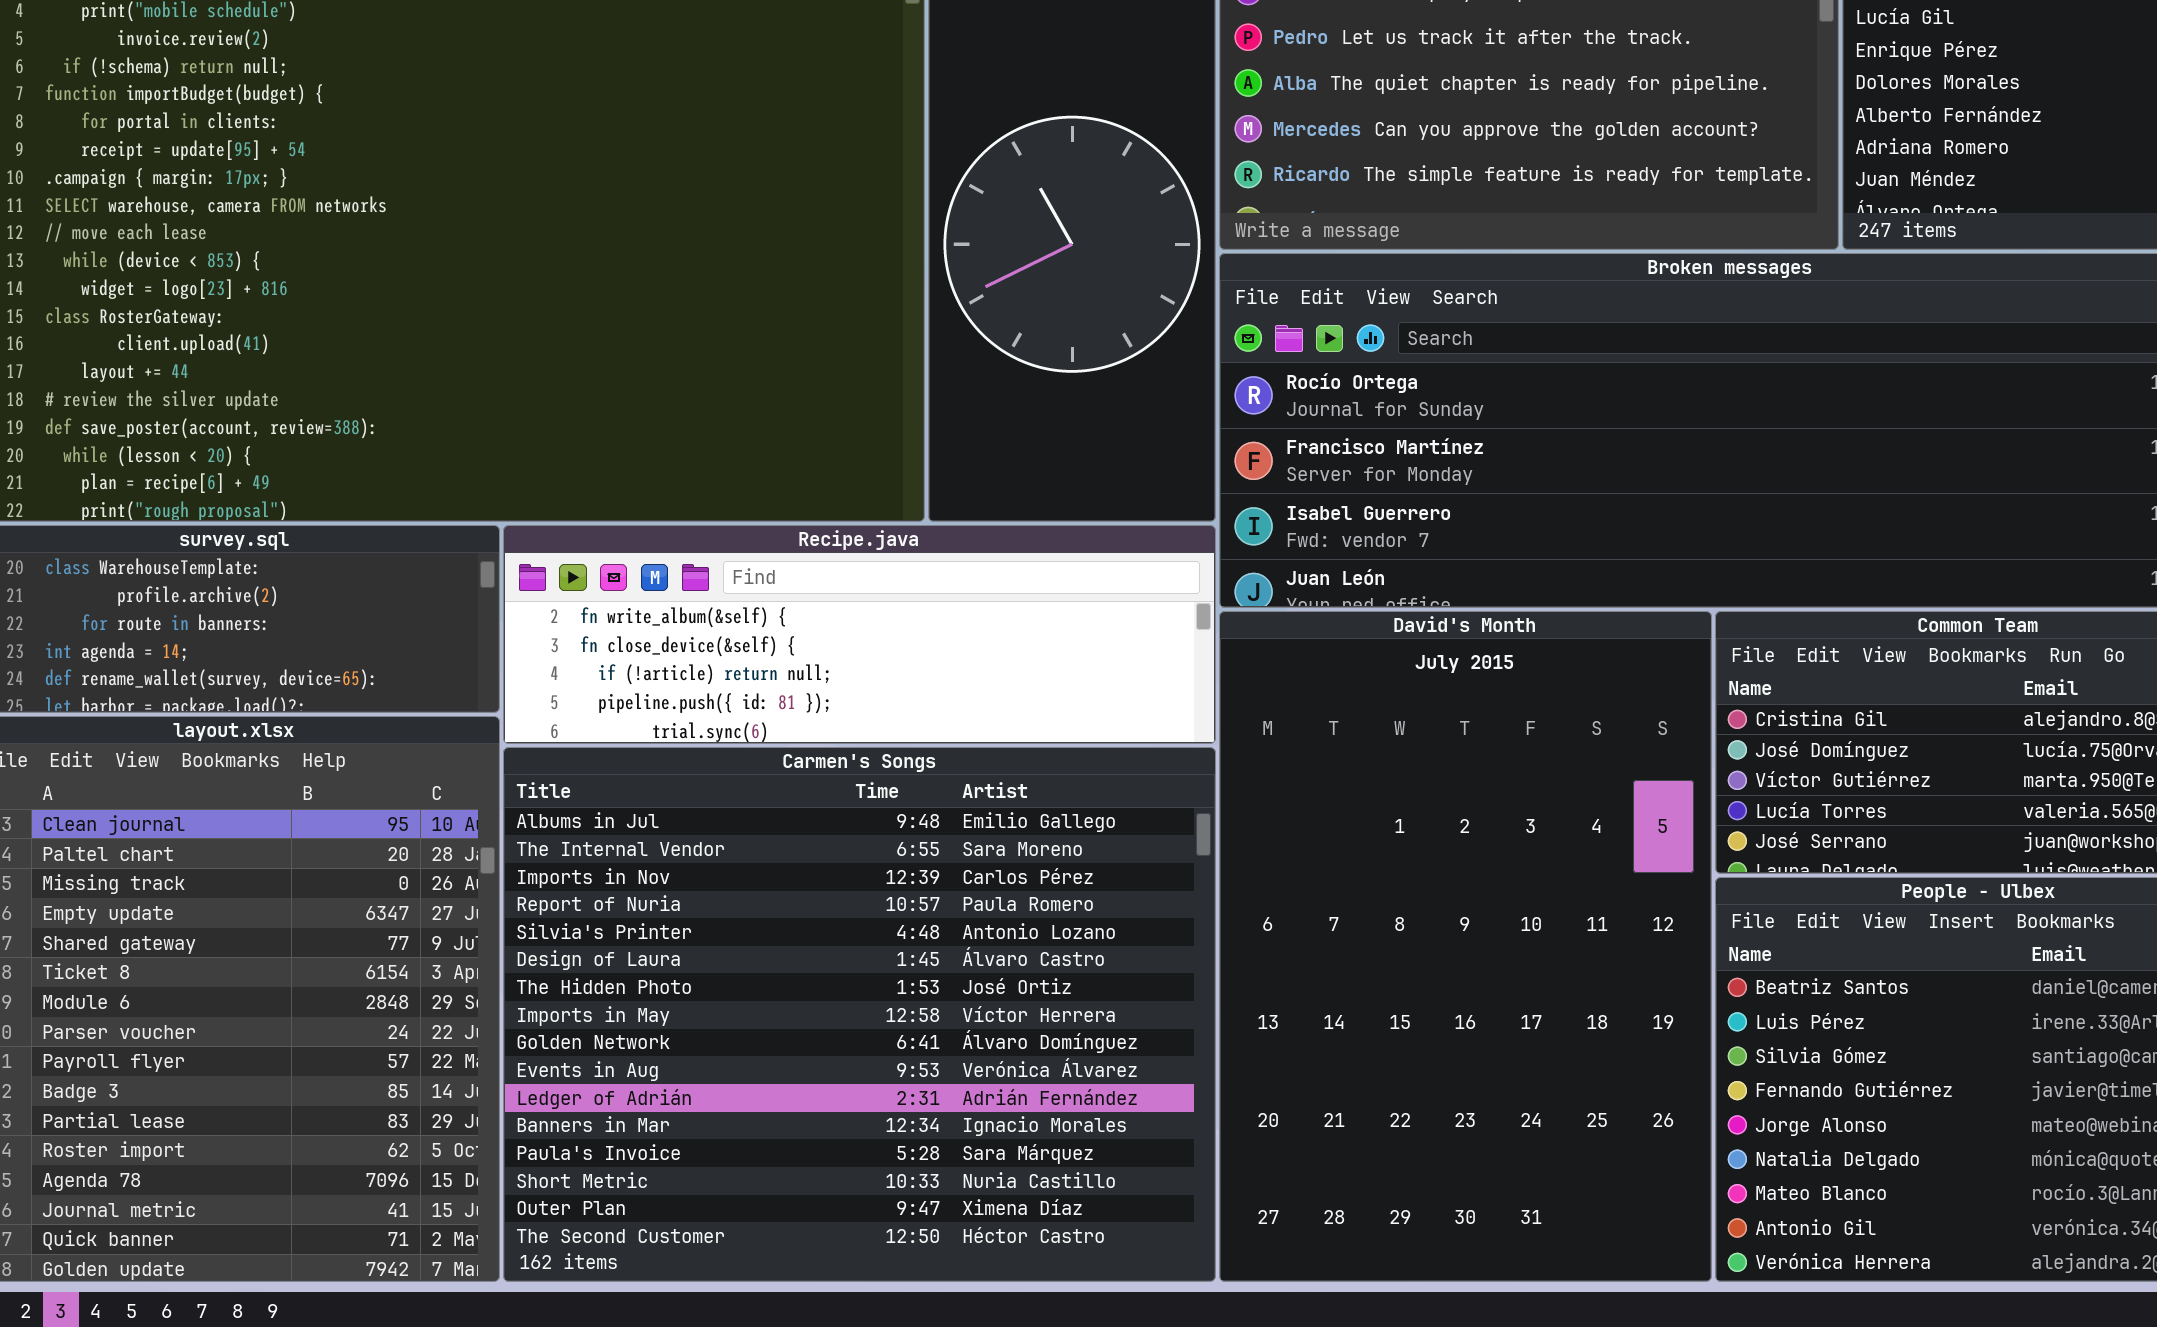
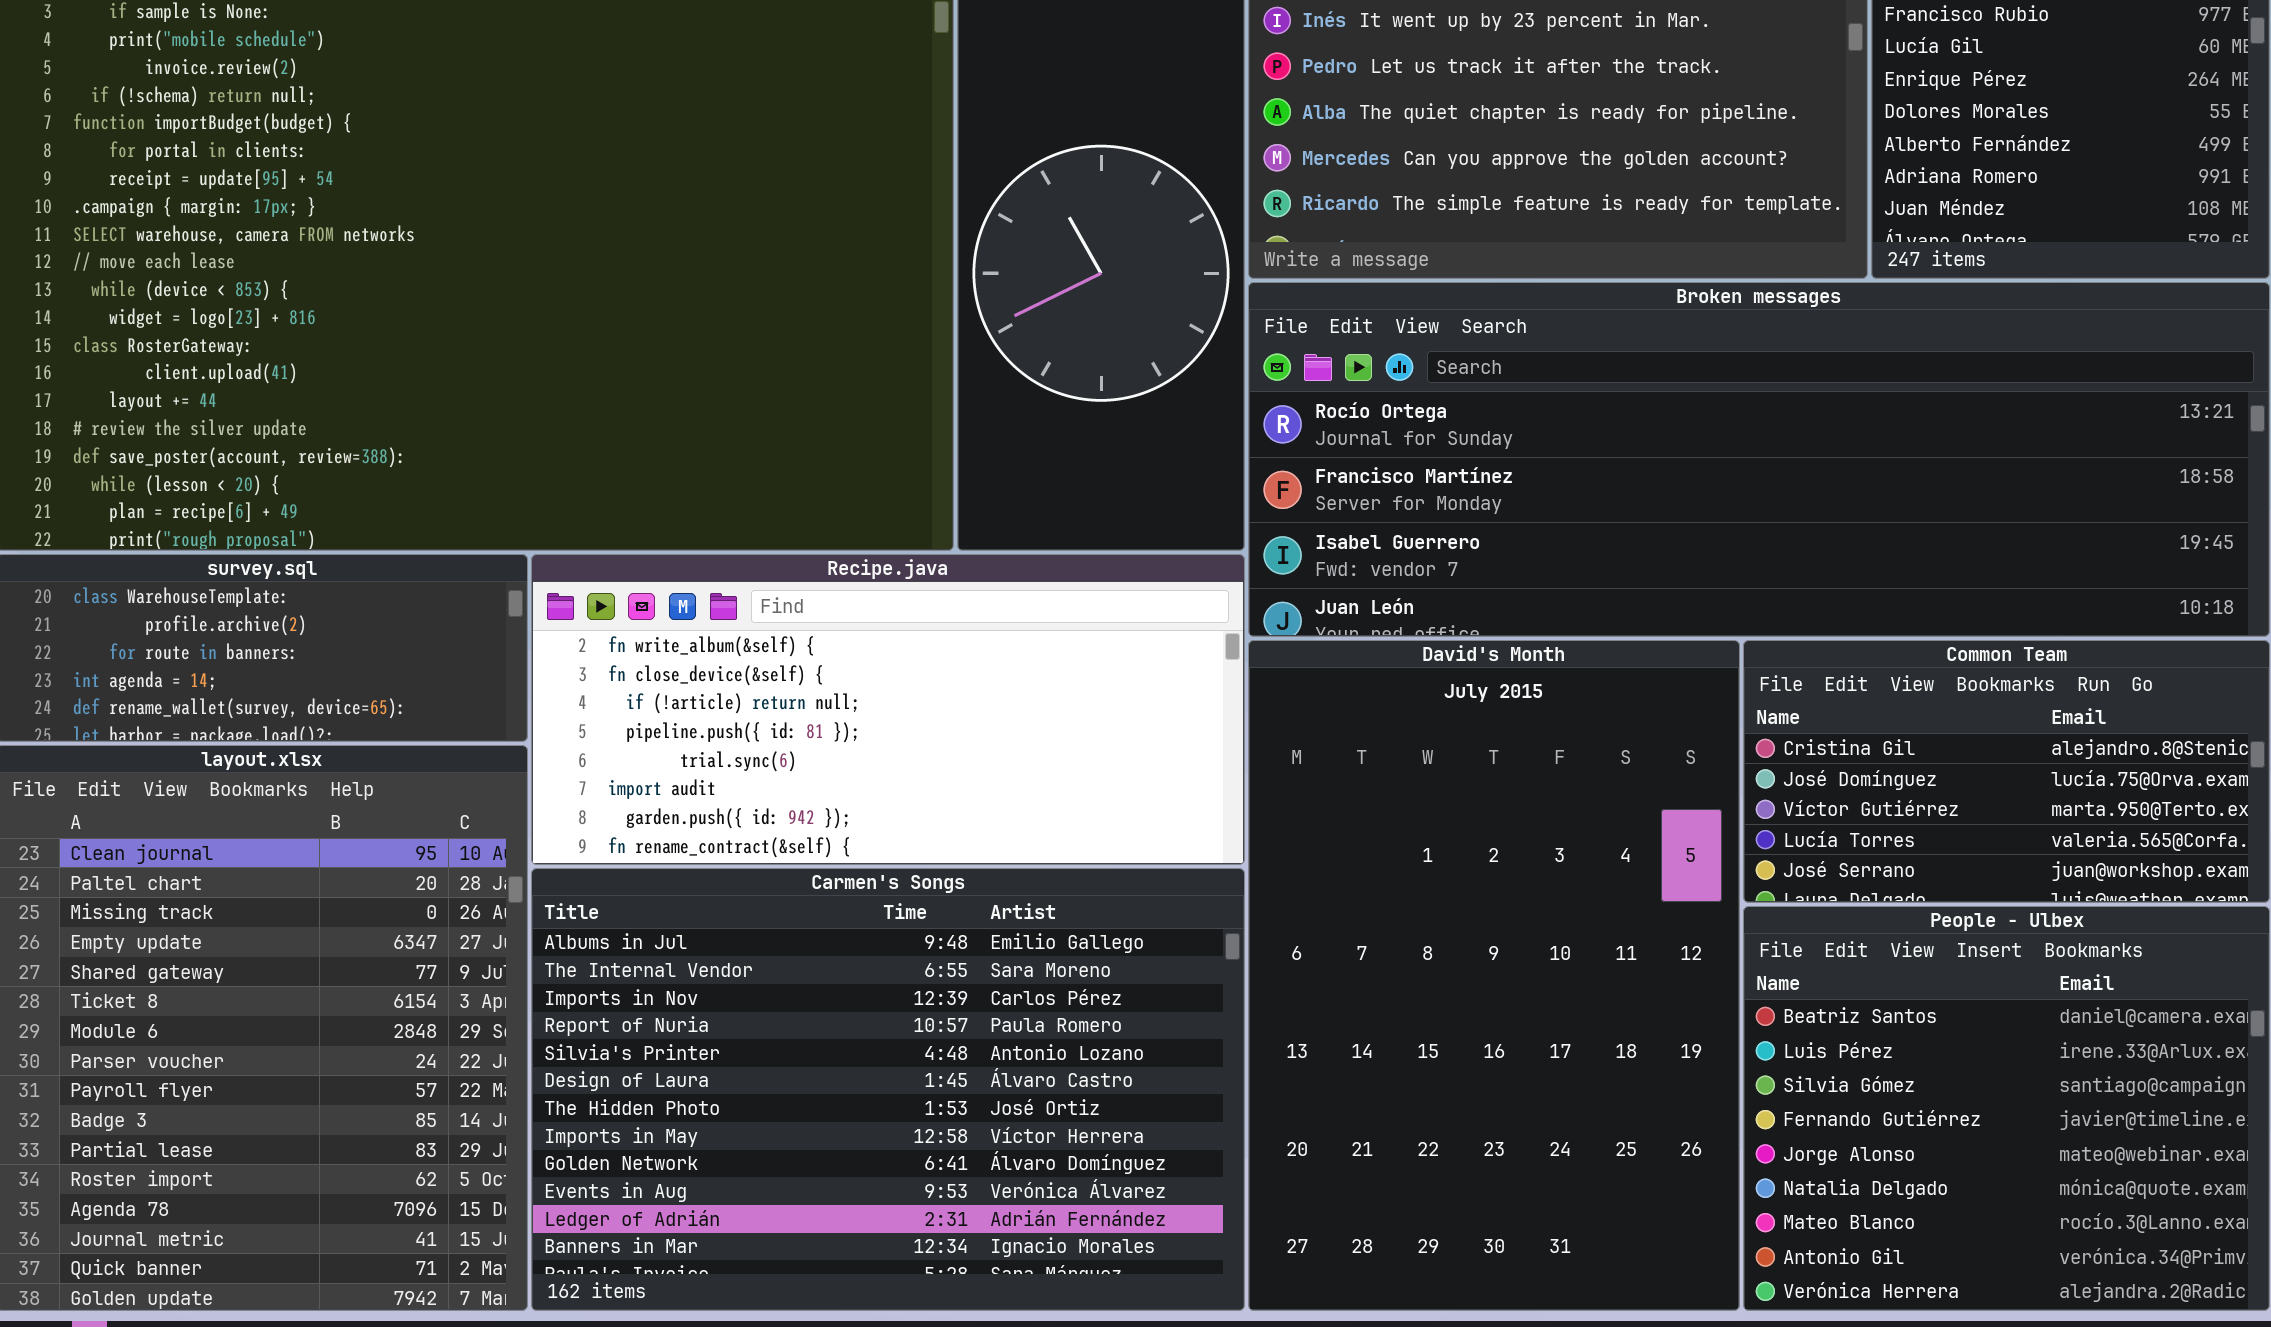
Recipe.java: [503,525,1216,744] -> [531,554,1245,865], resized
Carmen's Songs: [503,747,1216,1282] -> [531,868,1245,1311], resized

